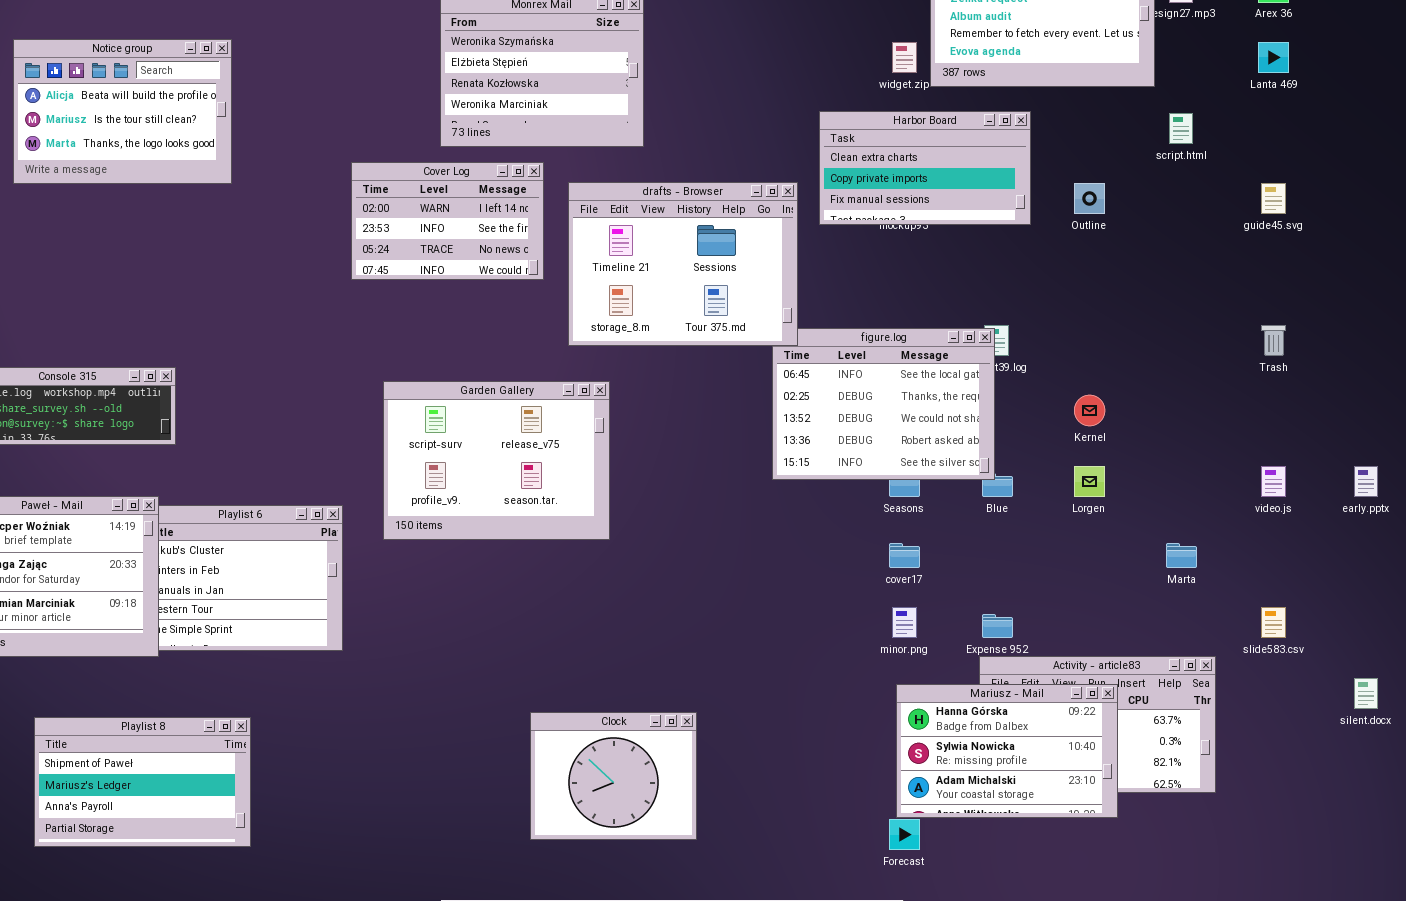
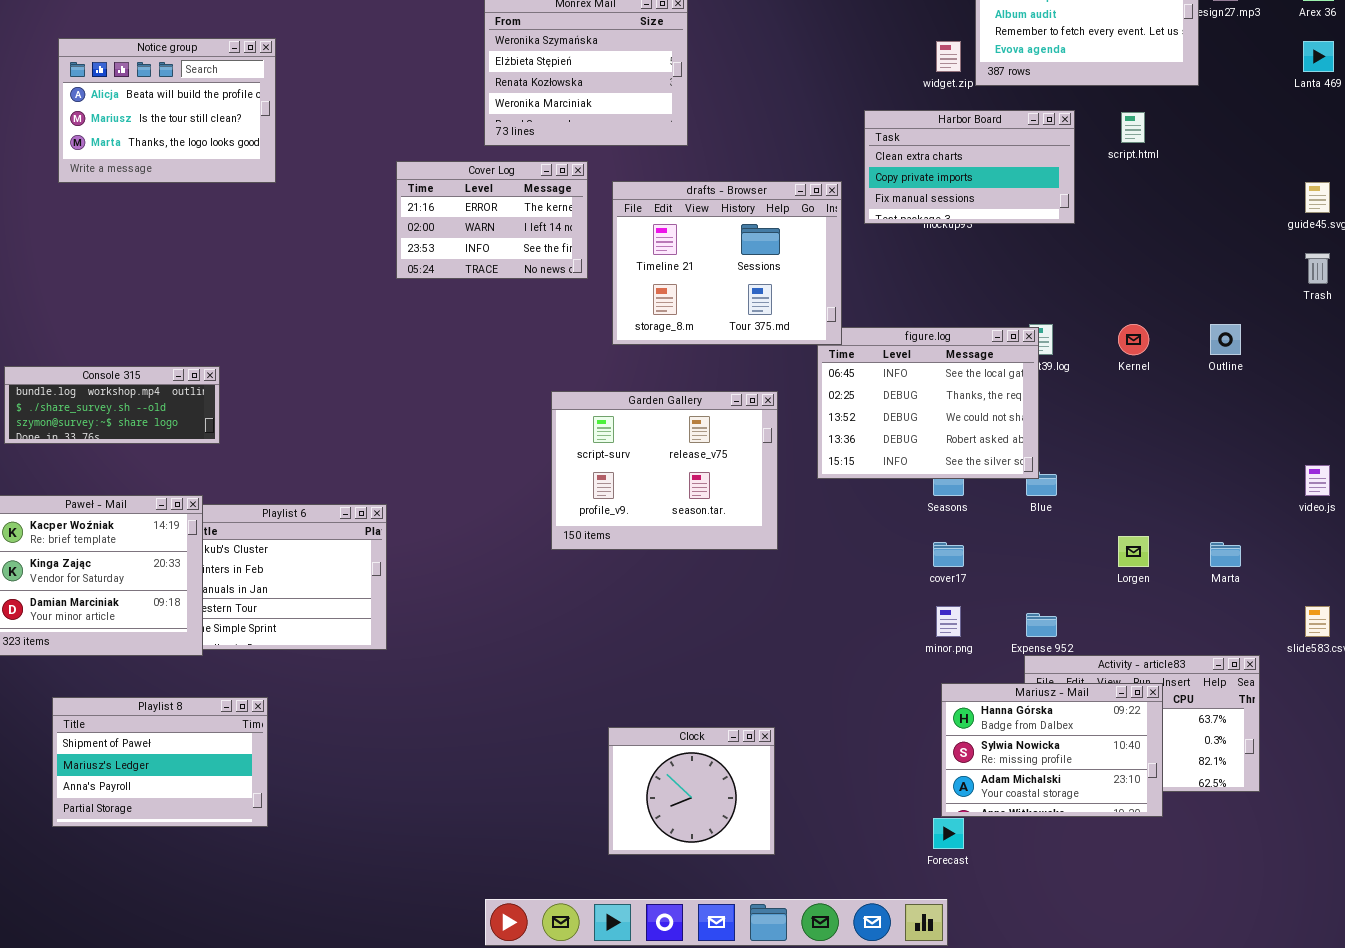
script.html: [1169,113,1193,144] -> [1121,112,1145,143], moved
Cover Log: [351,162,544,280] -> [396,161,588,279], scrolled up 1 row
Outline: [1074,183,1105,214] -> [1210,324,1241,355], moved
Trash: [1261,325,1286,356] -> [1305,253,1330,284], moved
Garden Gallery: [383,381,610,540] -> [551,391,778,550], moved
Kernel: [1074,395,1105,426] -> [1118,324,1149,355], moved
Lorgen: [1074,466,1105,497] -> [1118,536,1149,567], moved
Clock: [530,712,697,840] -> [608,727,775,855], moved
Playlist 8: [34,717,251,847] -> [52,697,268,827], moved

